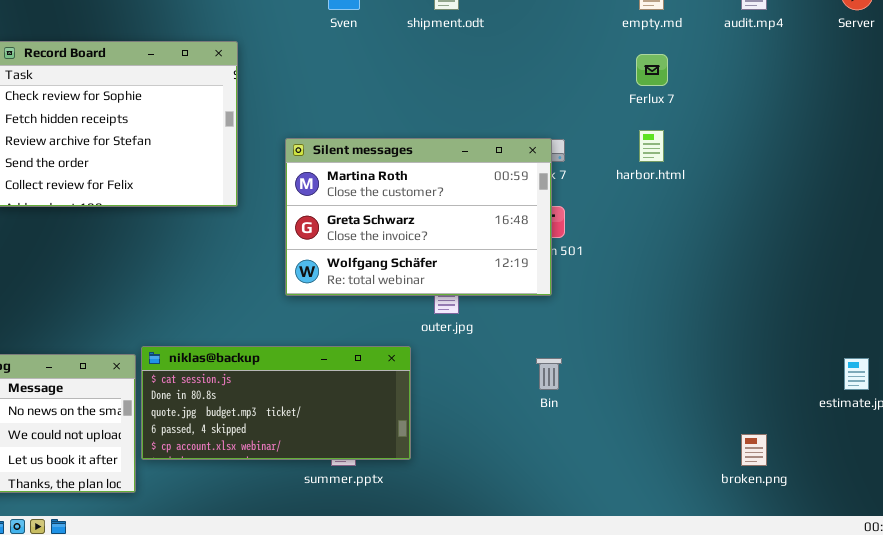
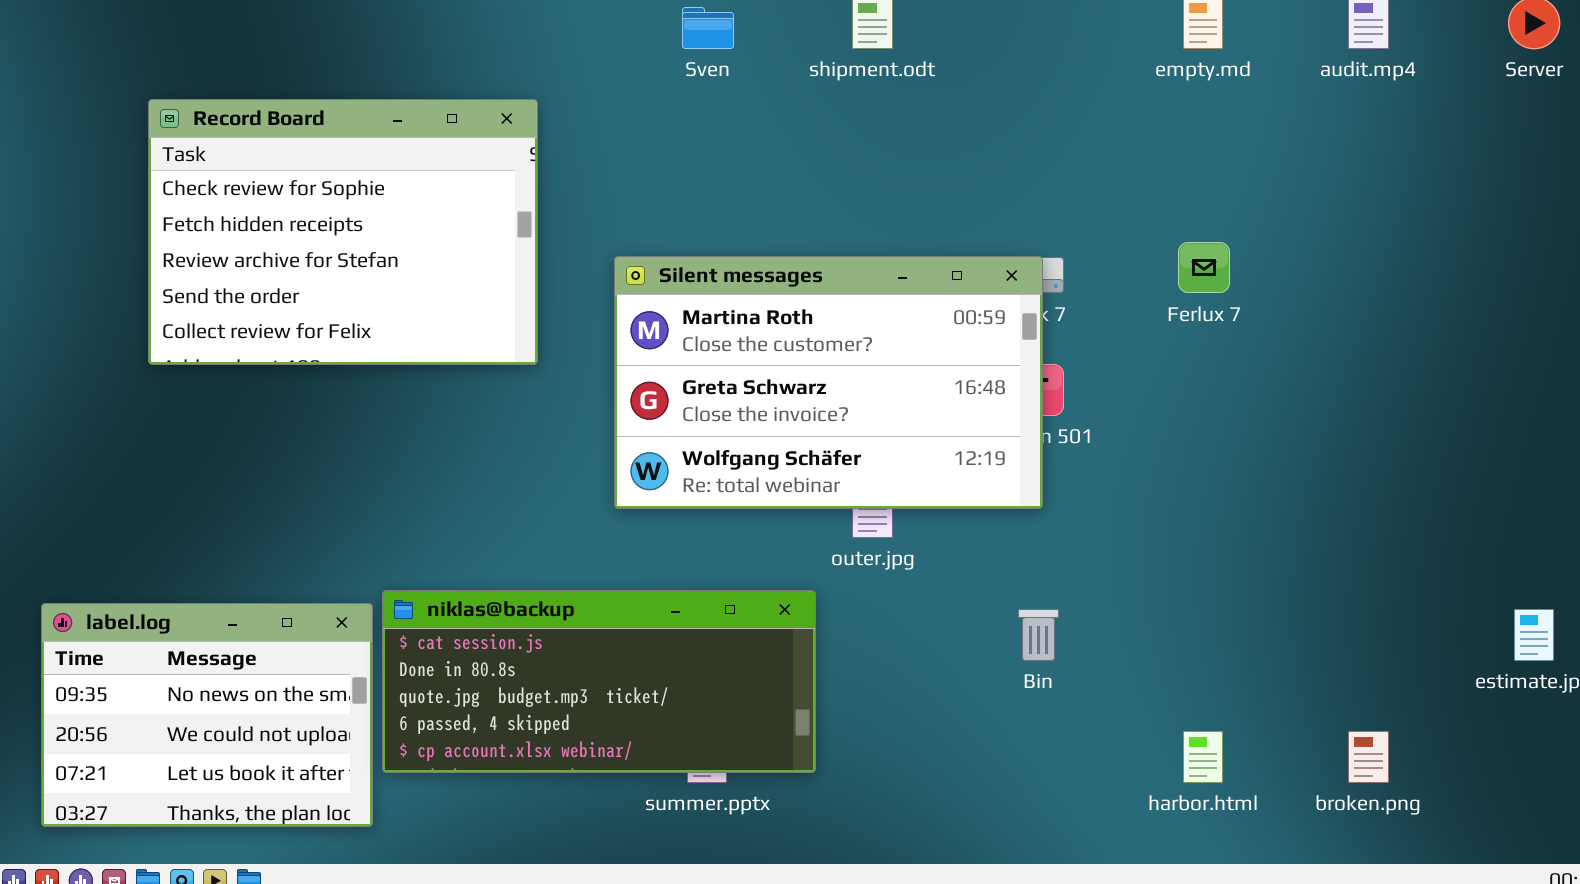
Ferlux 7: [636,54,668,86] -> [1178,242,1230,293], moved
harbor.html: [639,130,664,162] -> [1183,731,1223,783], moved

